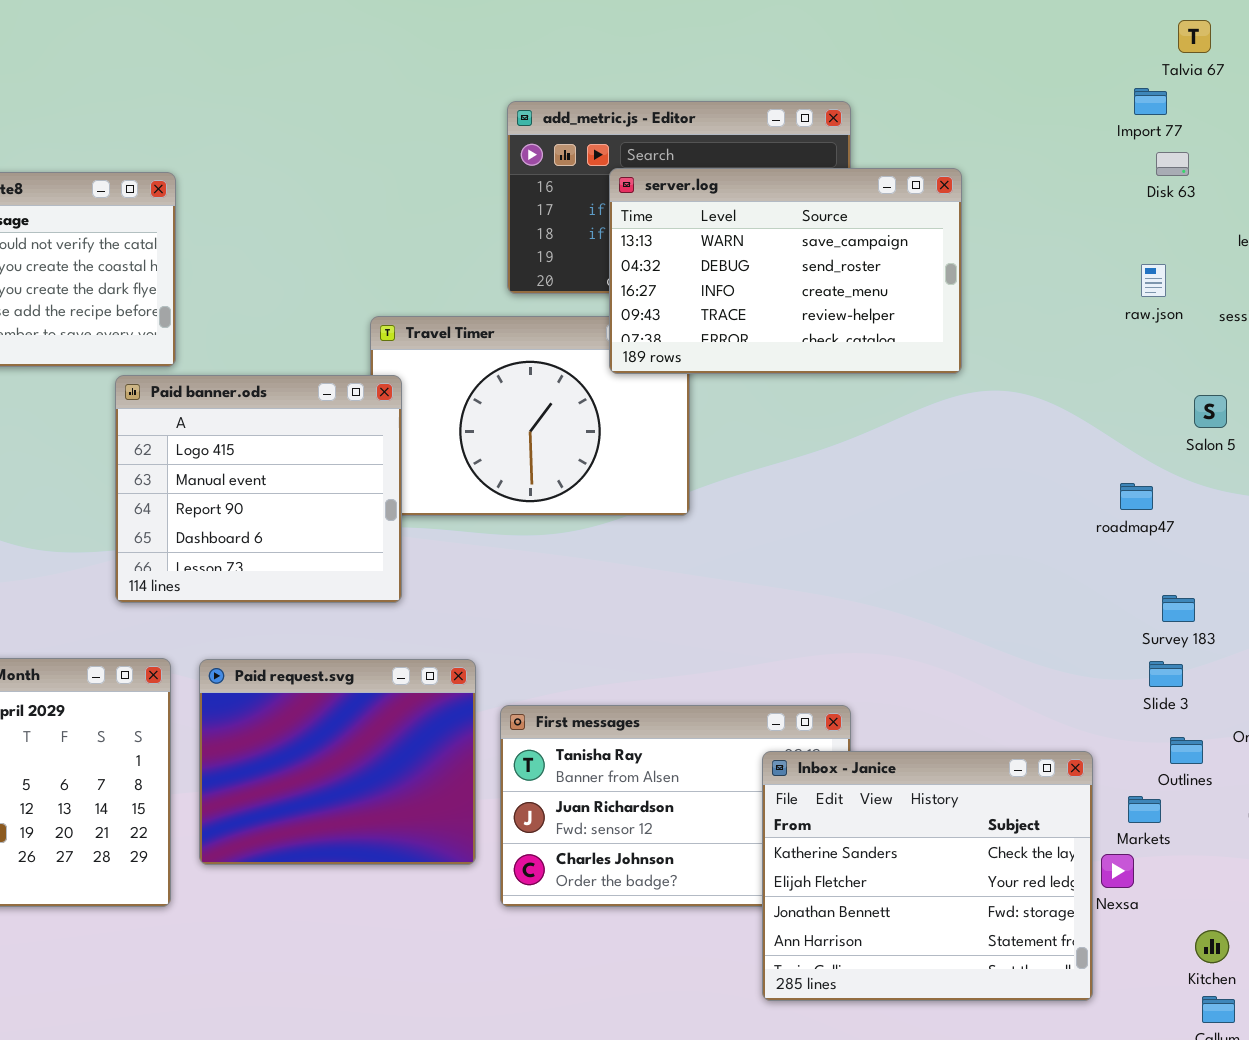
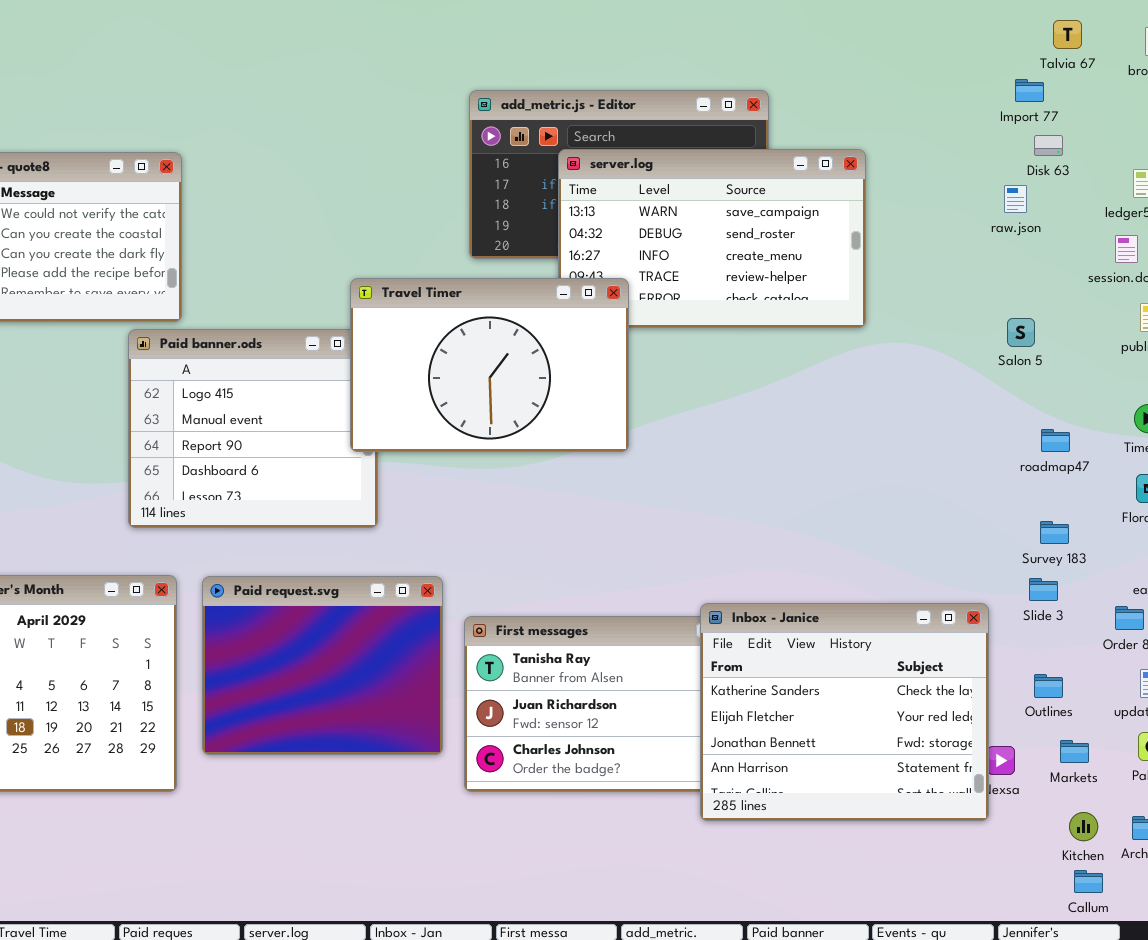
raw.json: [1141,264,1166,297] -> [1004,185,1027,213], moved
Travel Timer: [370,316,690,516] -> [350,278,629,452], raised
Salon 5: [1194,395,1227,428] -> [1007,318,1035,347], moved
roadmap47: [1120,483,1153,510] -> [1041,429,1070,452], moved
Outlines: [1170,737,1203,764] -> [1034,674,1063,698], moved
Inbox - Janice: [762,751,1093,1001] -> [700,603,989,821], moved
Markets: [1128,796,1161,823] -> [1060,740,1089,763], moved

